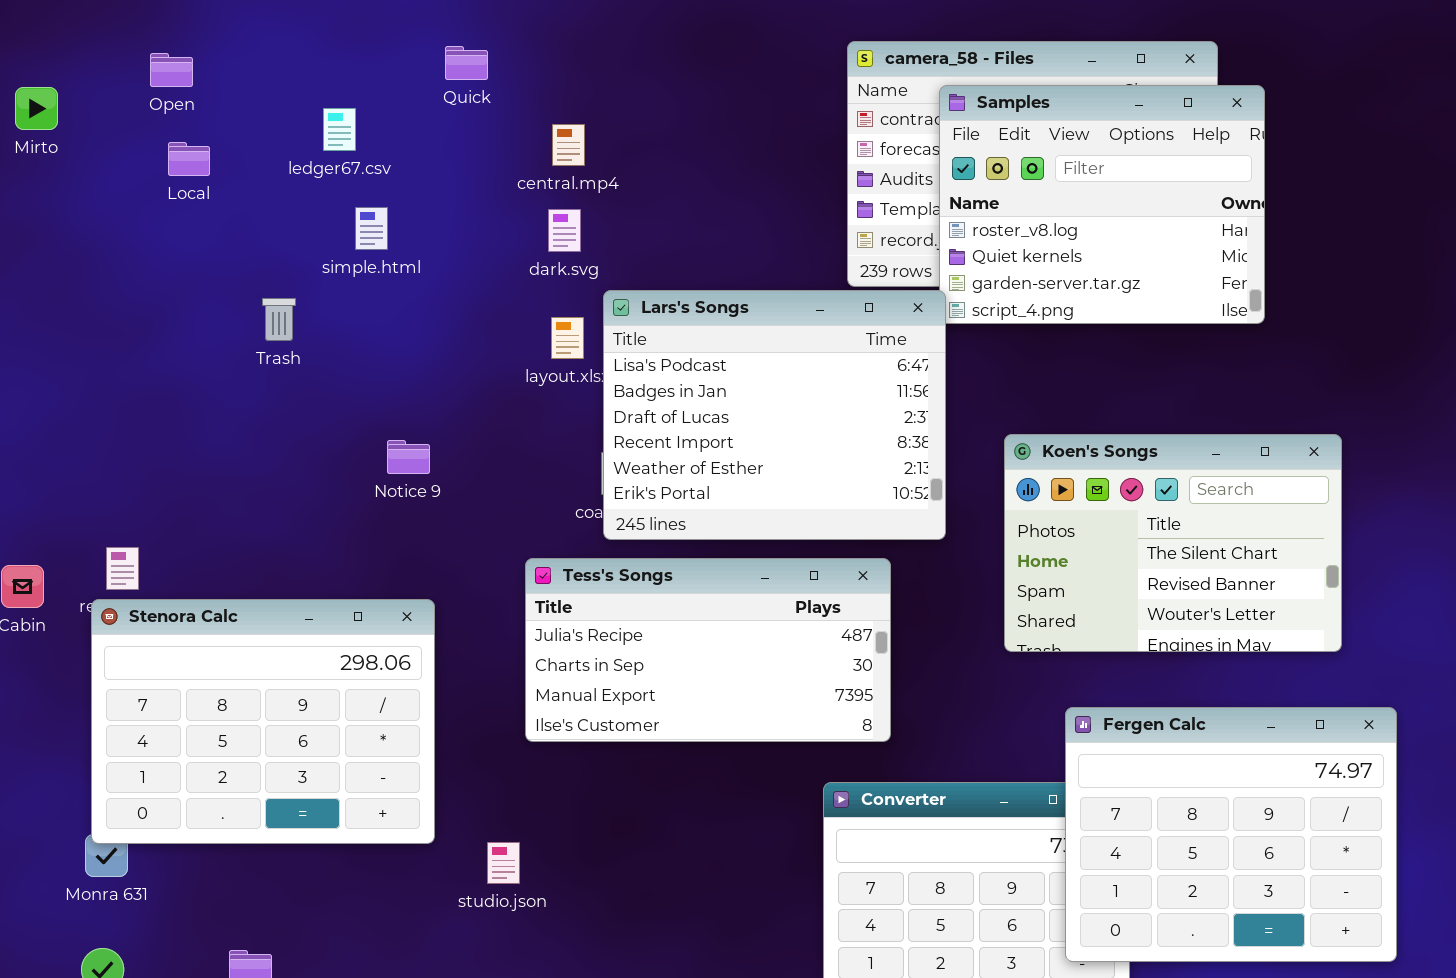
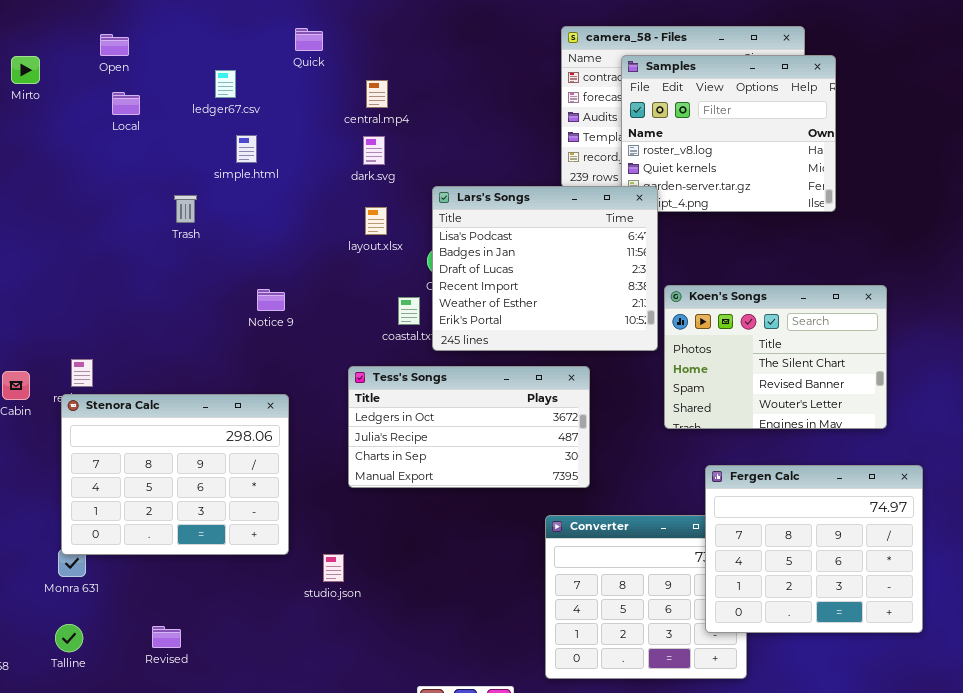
Lars's Songs: [603,290,946,540] -> [432,186,658,351], moved
Tess's Songs: [525,558,891,742] -> [348,366,590,488], scrolled up 1 row

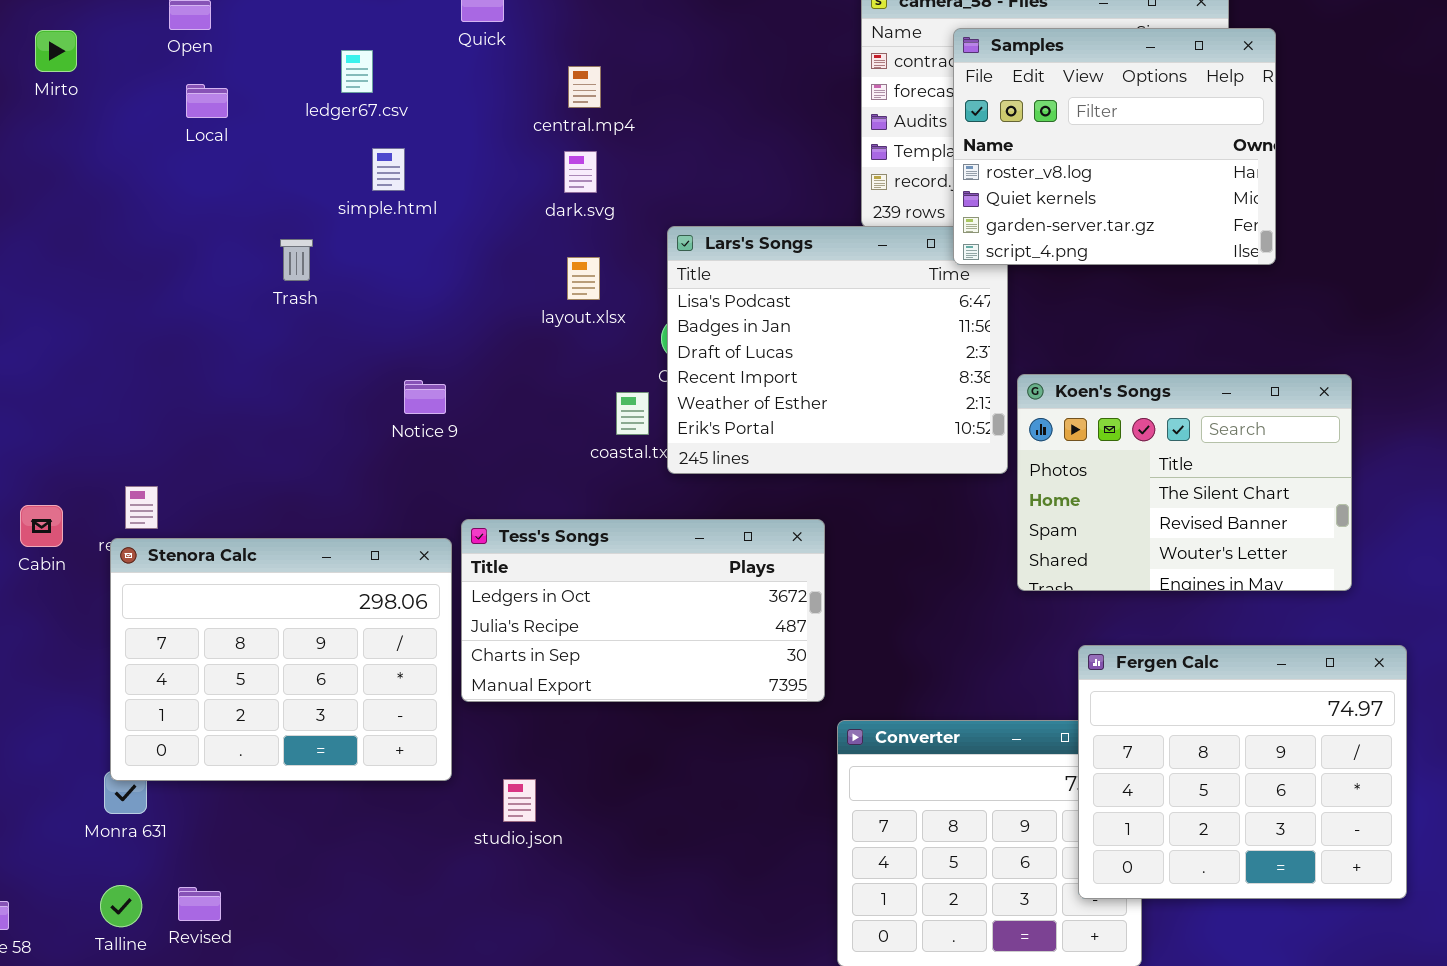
Samples: [621,55,836,212] -> [953,28,1276,265], raised
Tess's Songs: [348,366,590,488] -> [461,519,825,702], moved
Revised: [152,626,181,648] -> [178,887,221,921], moved

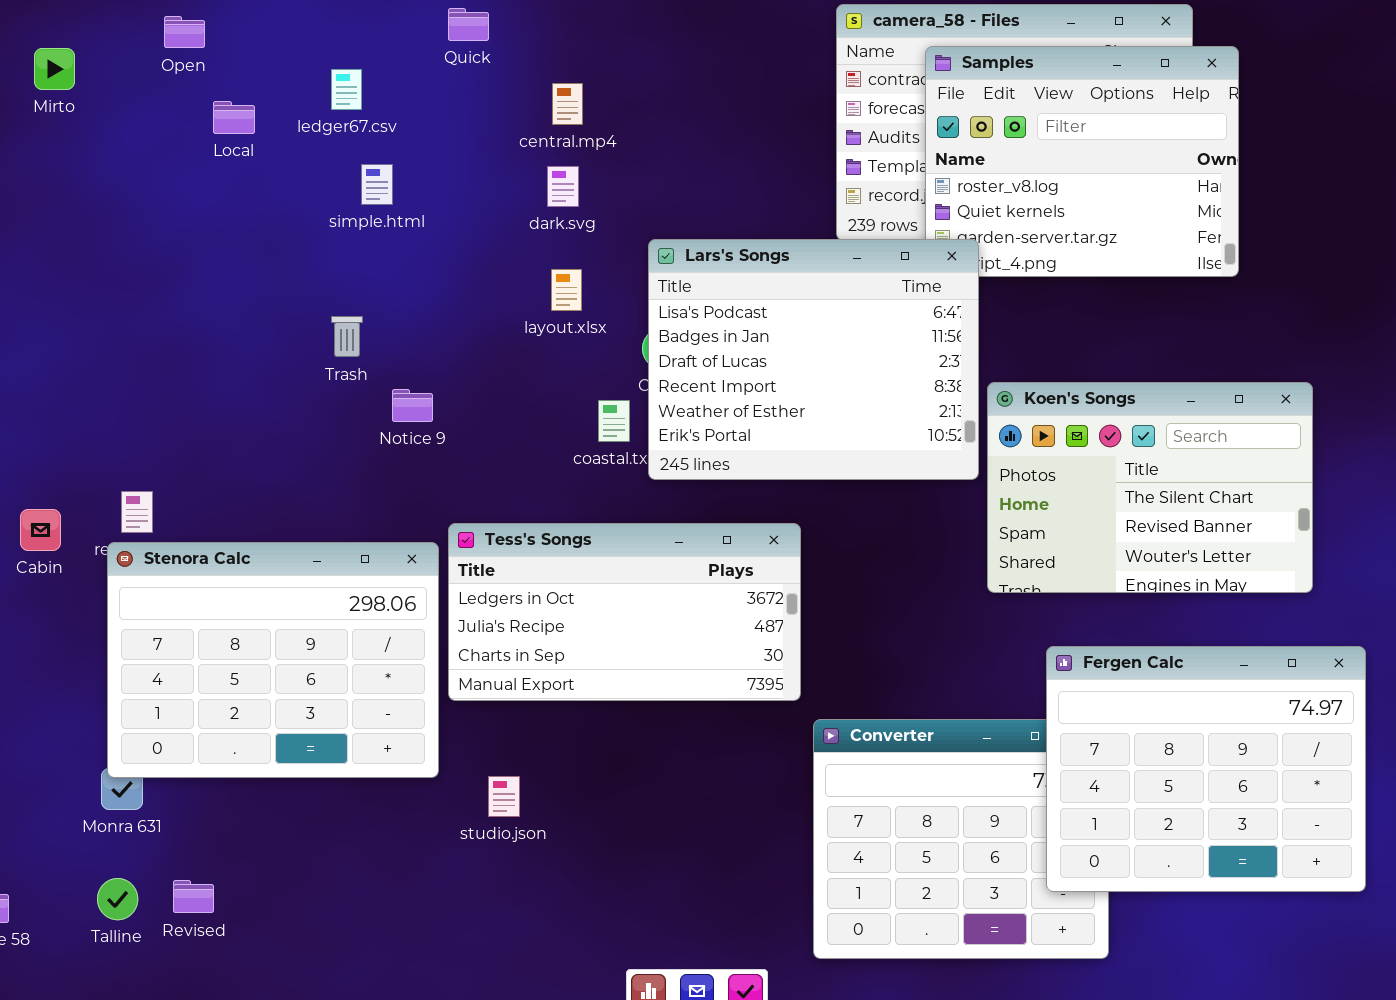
Local: [186,84,228,118] -> [213,101,255,134], moved
Lars's Songs: [667,226,1008,474] -> [648,239,979,480], raised
Trash: [280,239,313,281] -> [331,316,363,357], moved

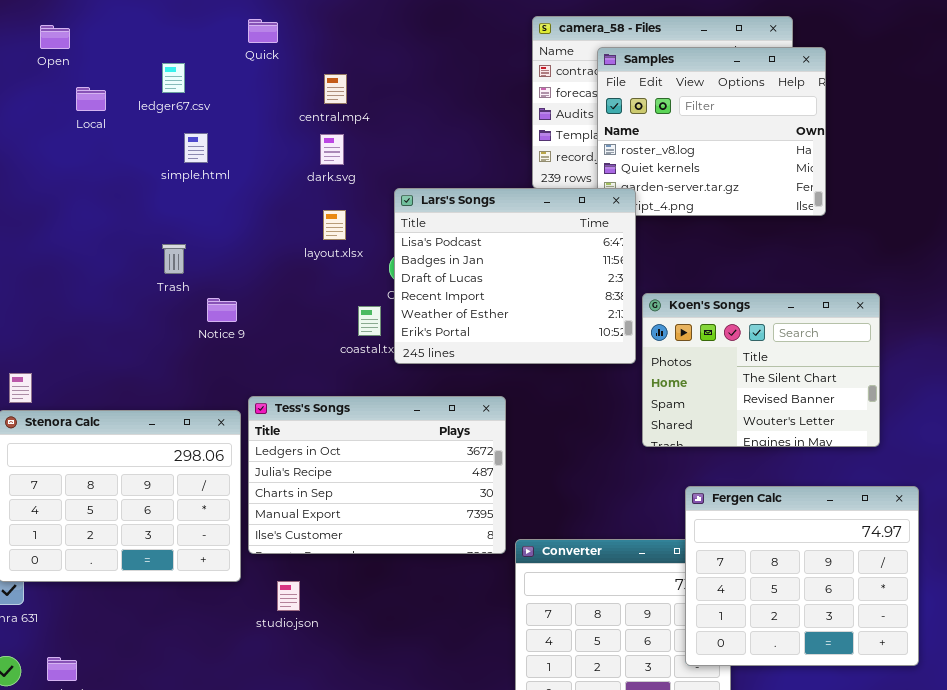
Tess's Songs: [448,523,801,701] -> [248,396,506,554], resized

